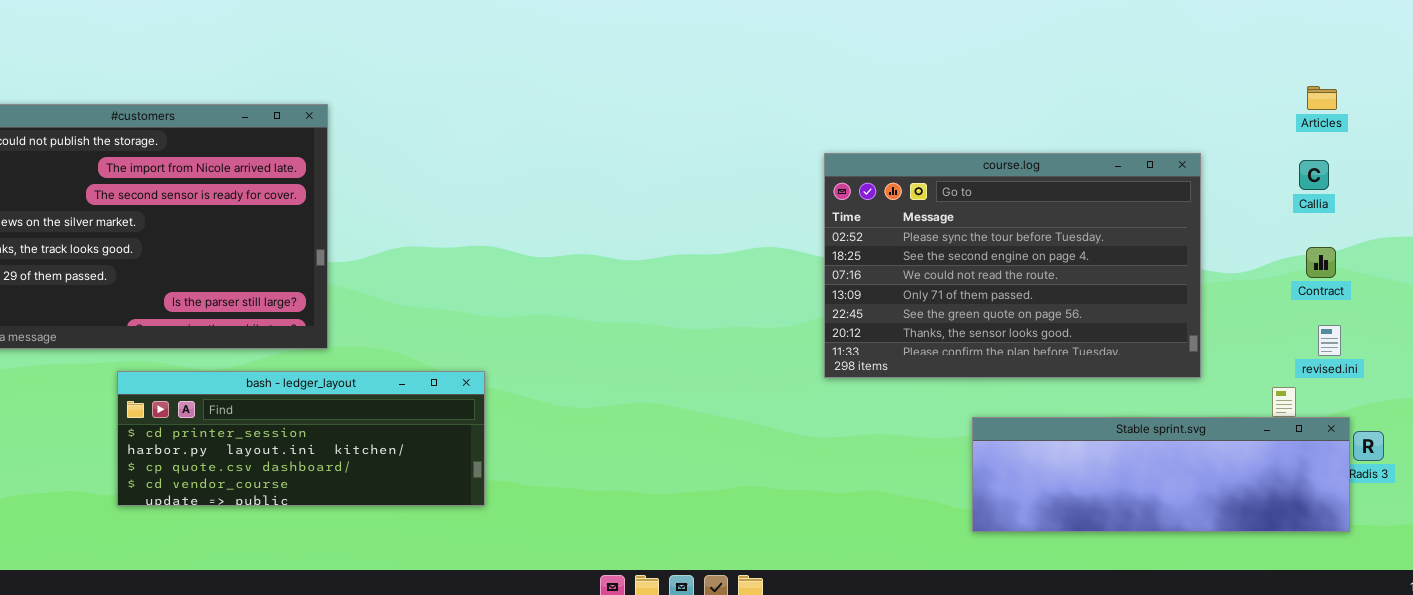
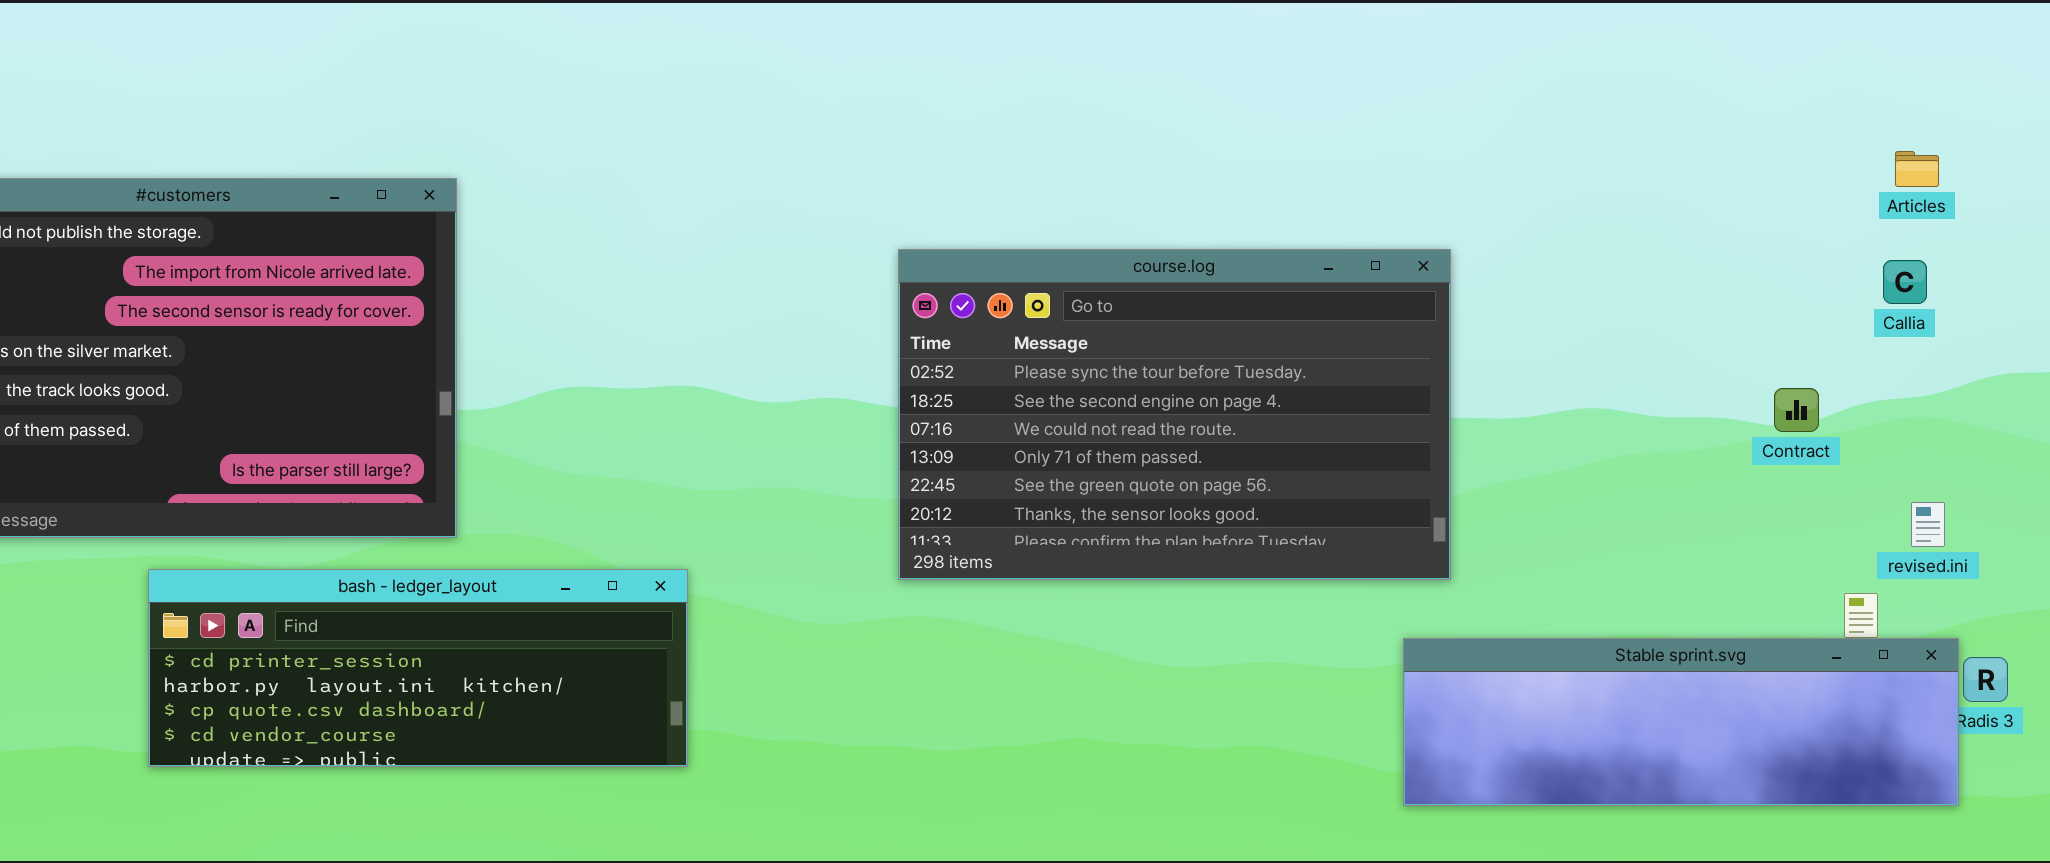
course.log: [824,153,1201,378] -> [898,249,1451,580], moved
Contract: [1306,247,1336,278] -> [1774,388,1819,432], moved

